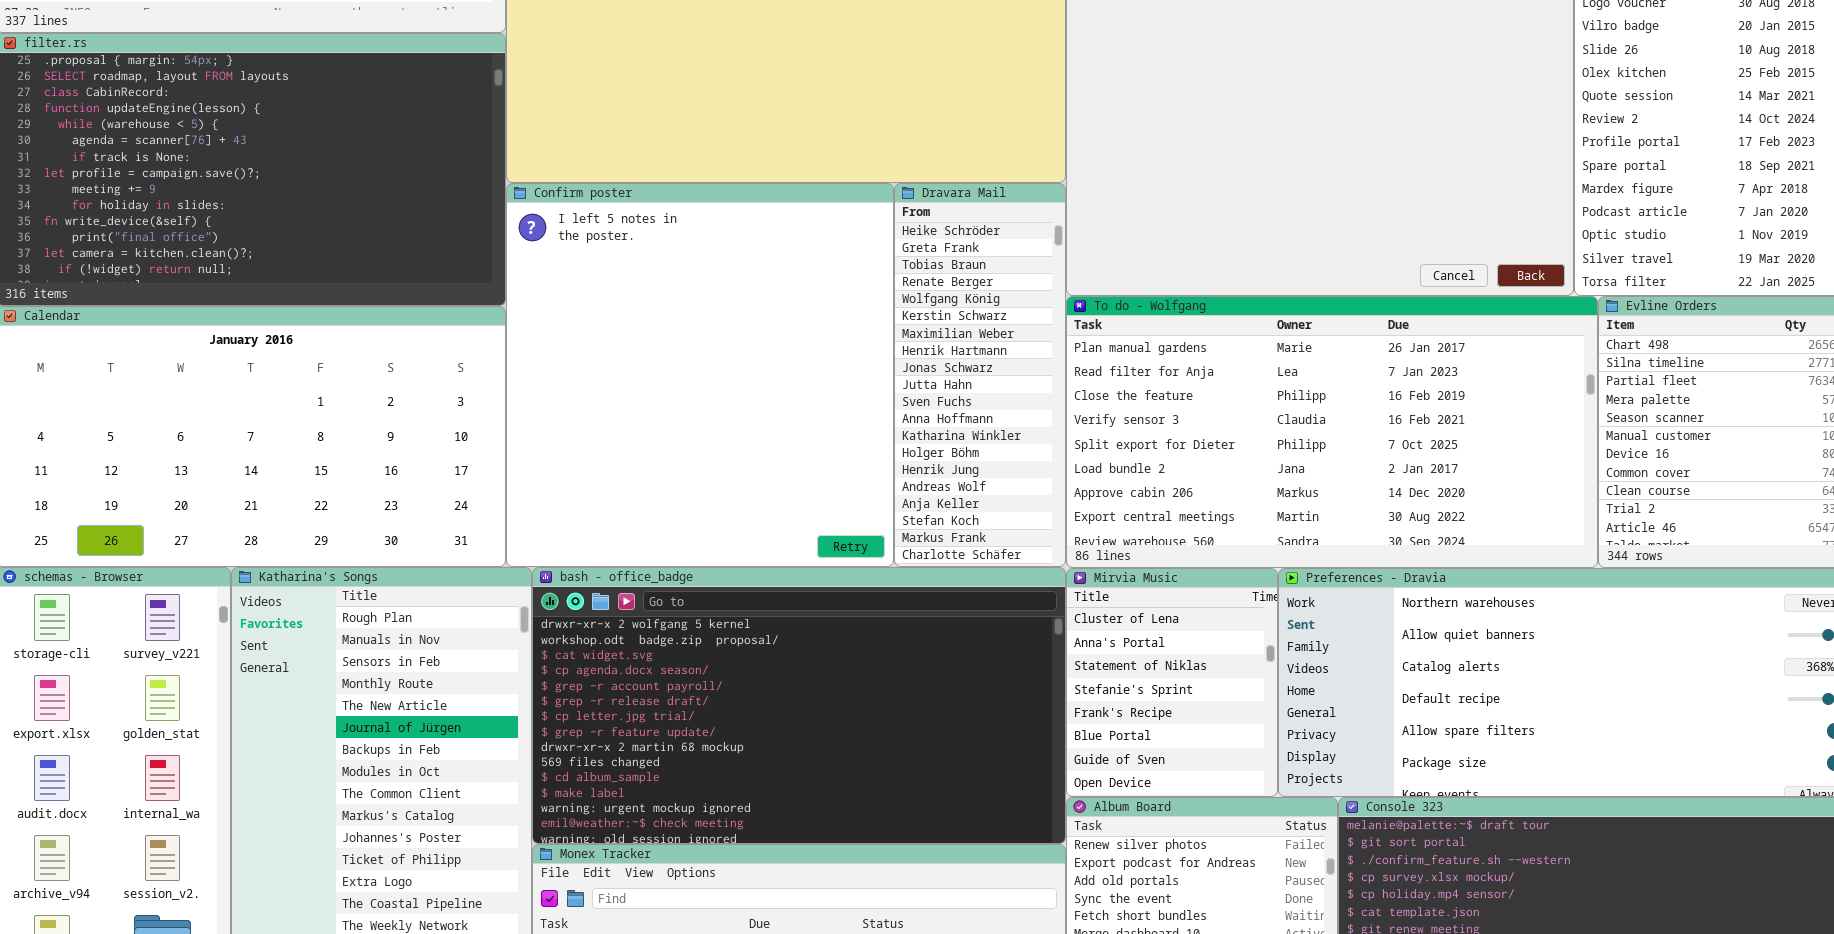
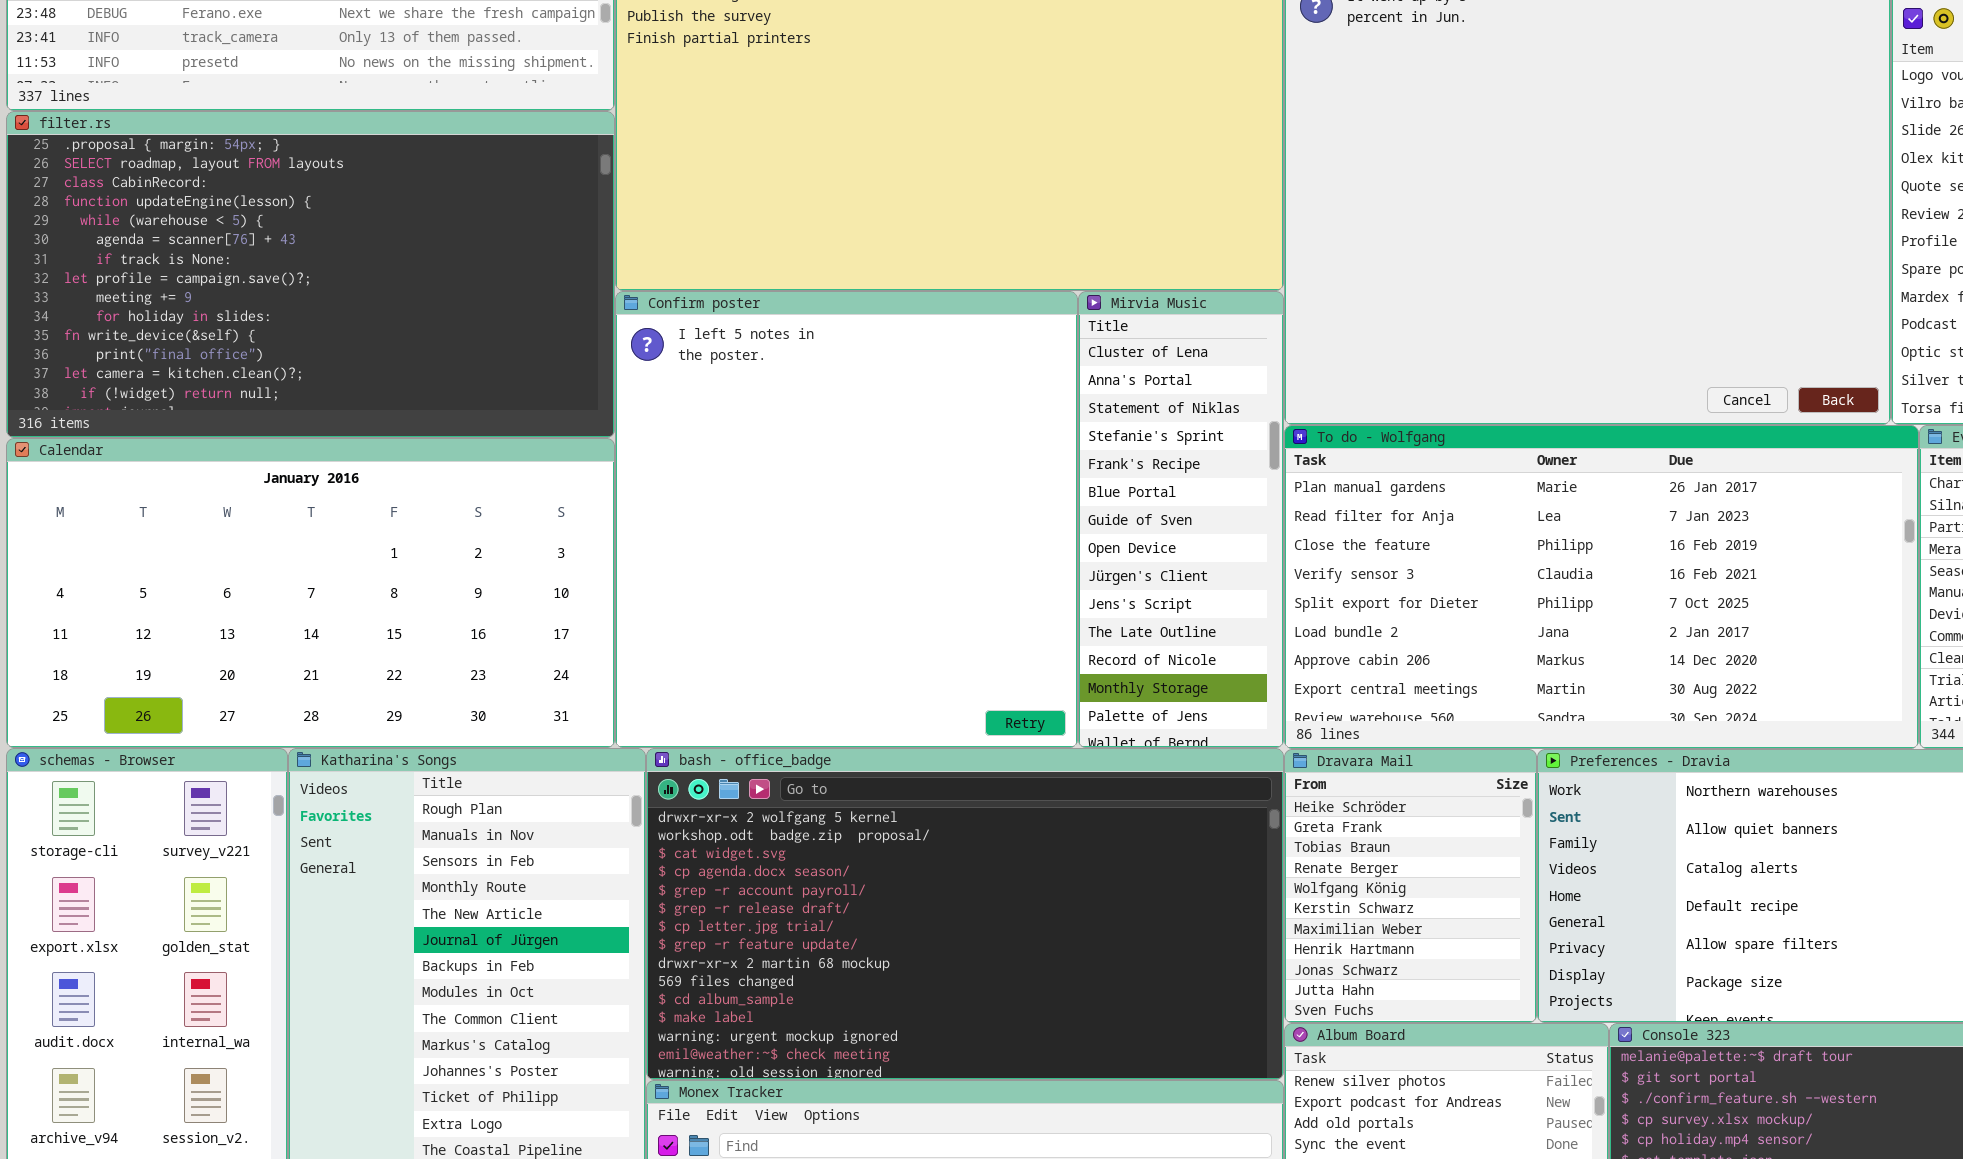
Dravara Mail: [894,183,1066,567] -> [1284,749,1537,1023], moved, resized
Mirvia Music: [1066,568,1278,797] -> [1078,291,1284,748], moved, resized

